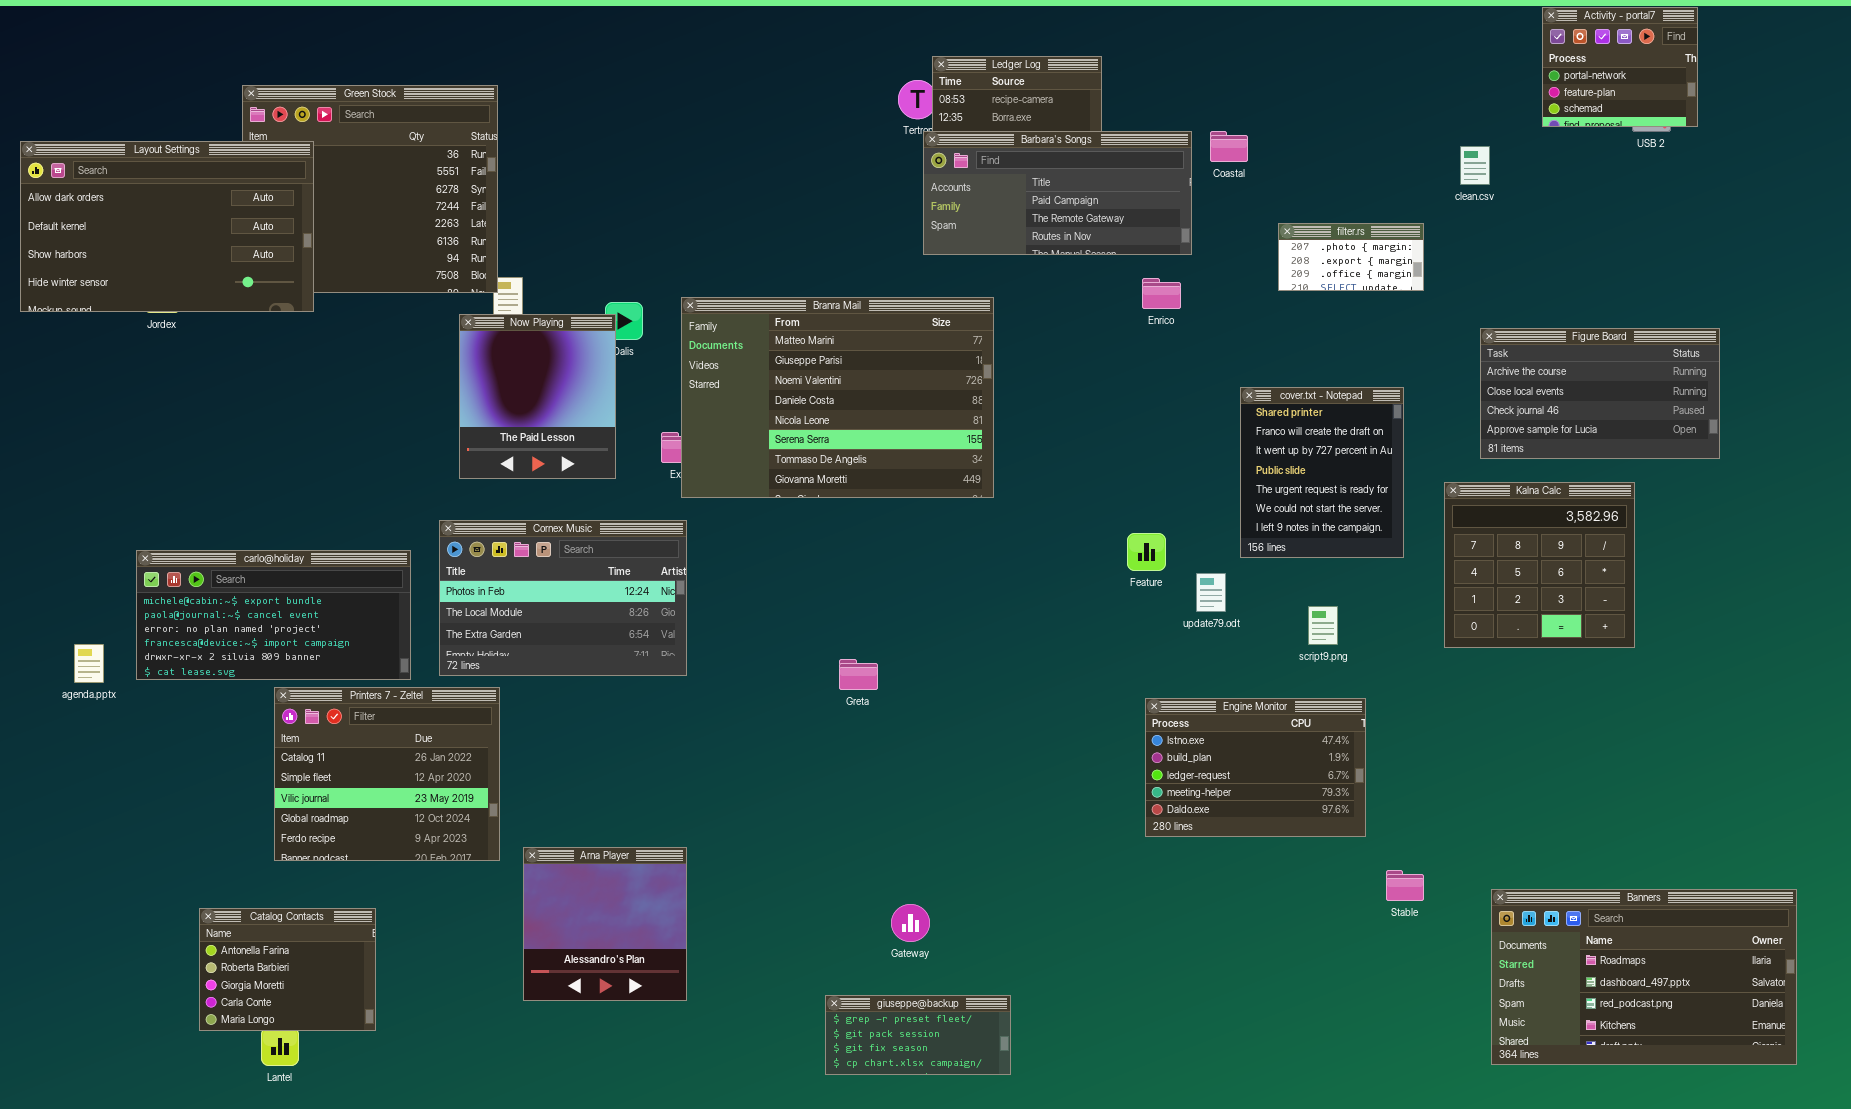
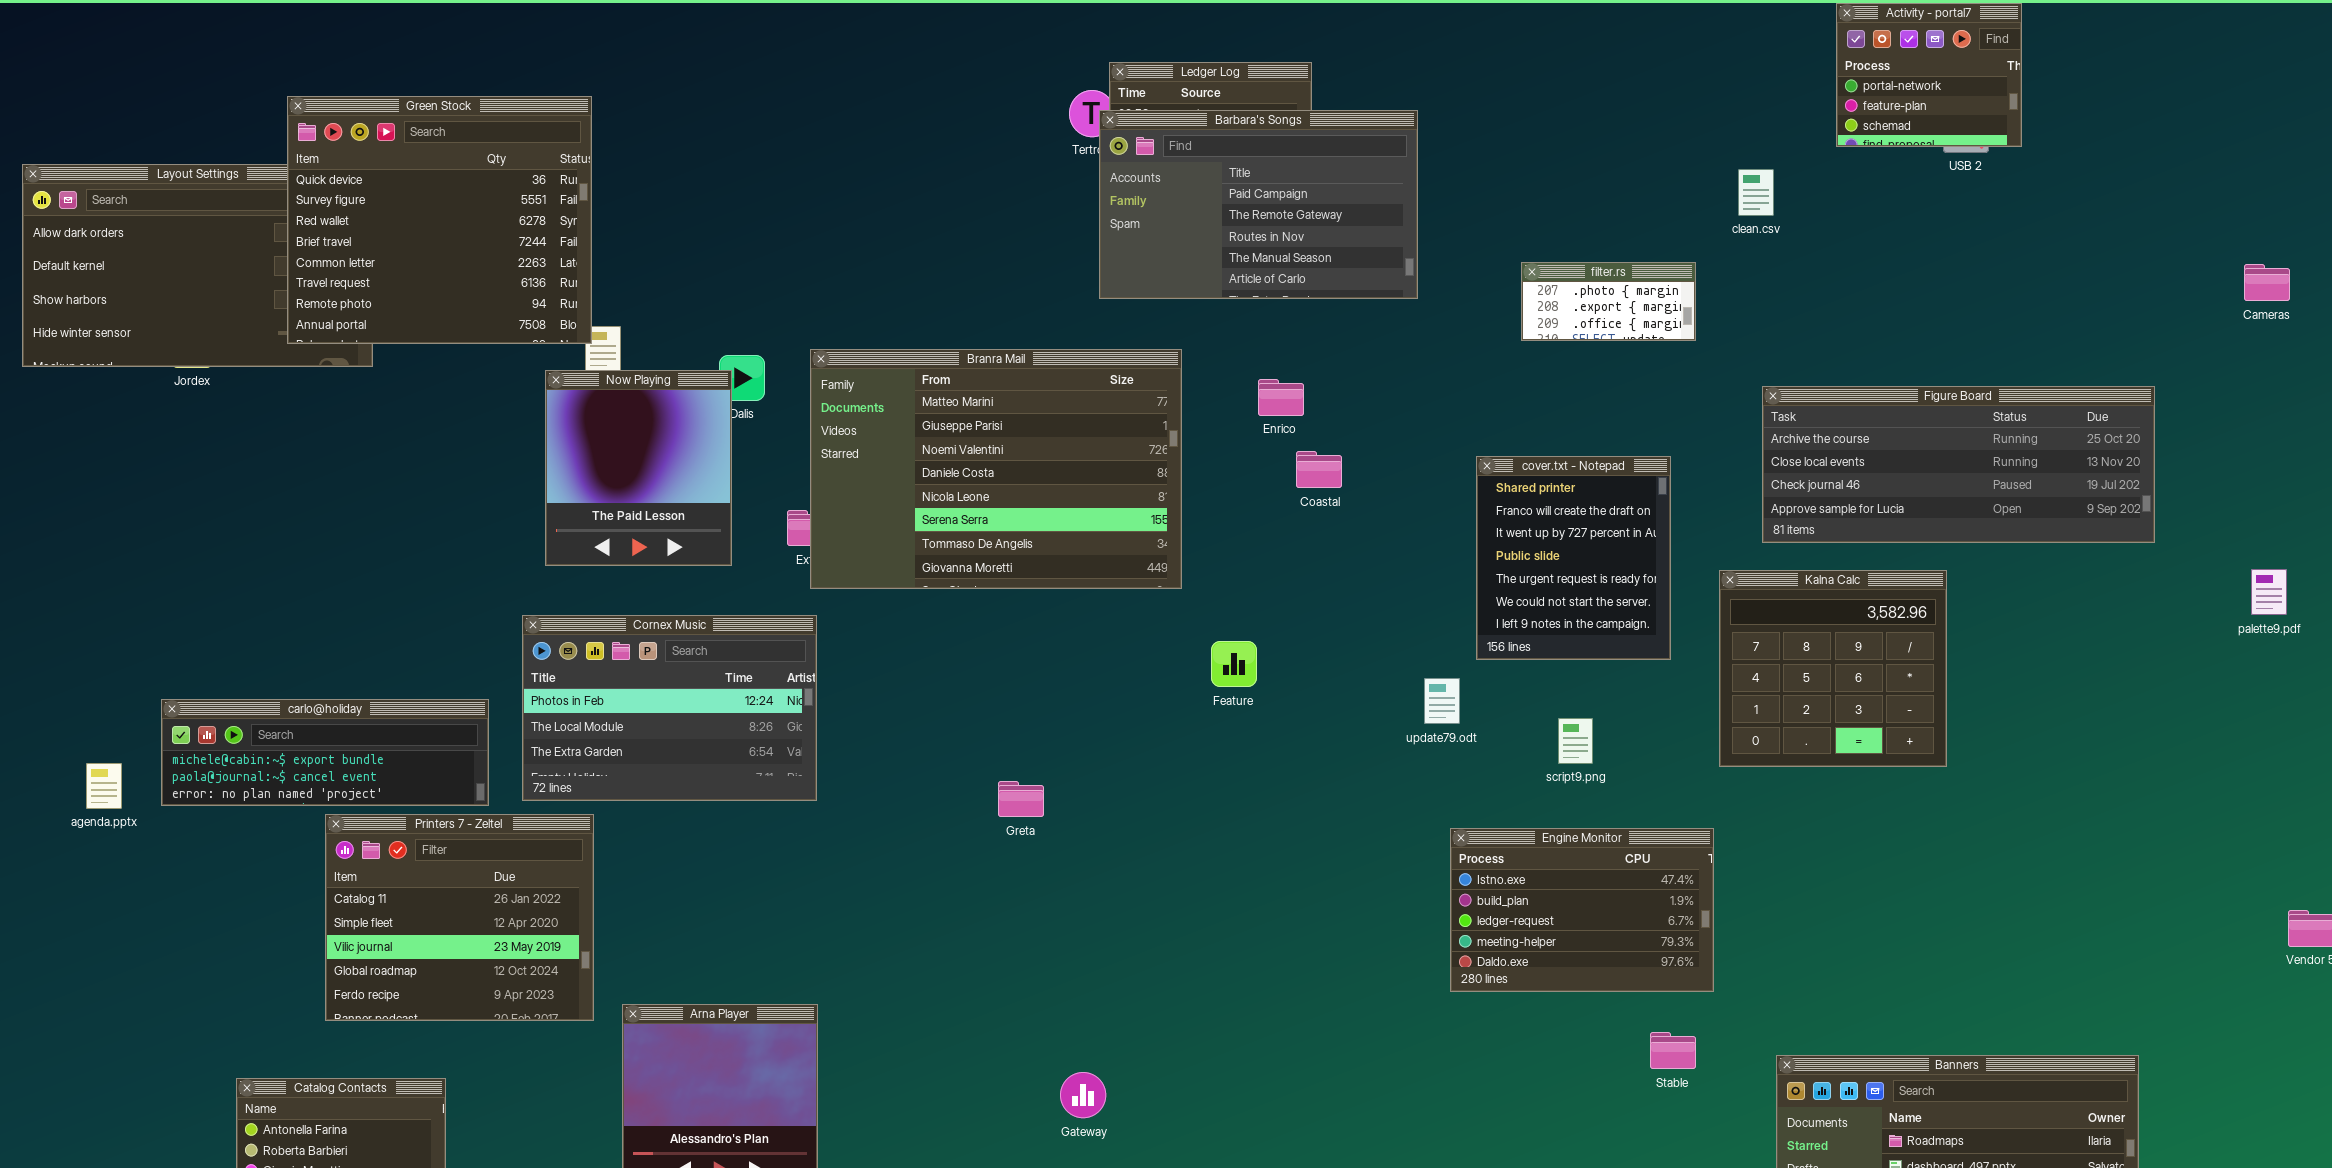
Green Stock: [242,85,498,293] -> [287,96,592,344], raised
Barbara's Songs: [923,131,1192,255] -> [1099,110,1418,299], resized
Coastal: [1210,131,1248,162] -> [1296,451,1342,488], moved
Enrico: [1142,278,1181,309] -> [1258,379,1304,416], moved
Figure Board: [1480,328,1720,459] -> [1762,386,2155,543], resized
Feature: [1127,533,1166,571] -> [1211,641,1257,687], moved
carlo@holiday: [136,550,411,680] -> [161,699,489,806], resized
Engine Monitor: [1145,698,1366,837] -> [1450,828,1714,992], moved

